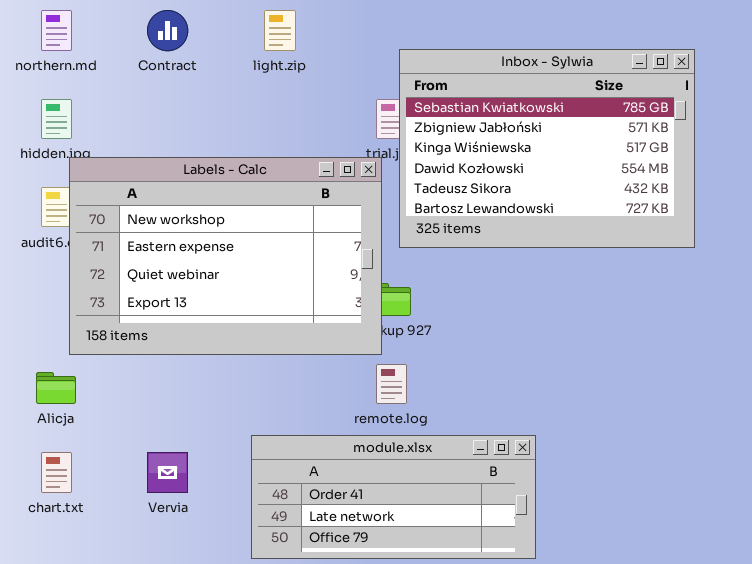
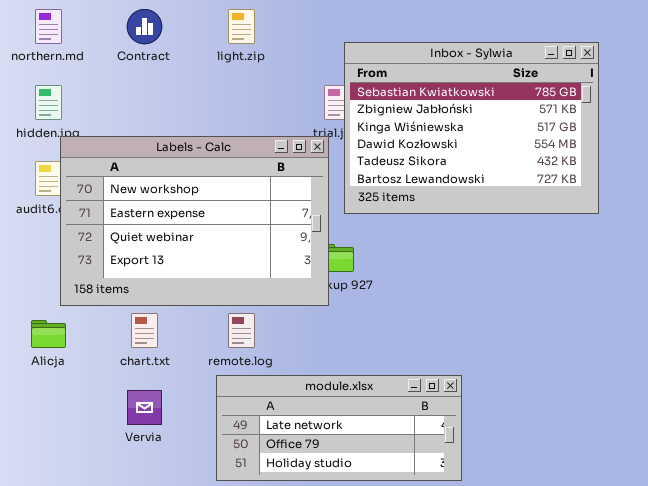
remote.log: [376,364,407,404] -> [228,313,255,348], moved
module.xlsx: [251,435,536,559] -> [216,375,462,481], scrolled down 1 row
chart.txt: [41,452,72,493] -> [131,313,158,348], moved

